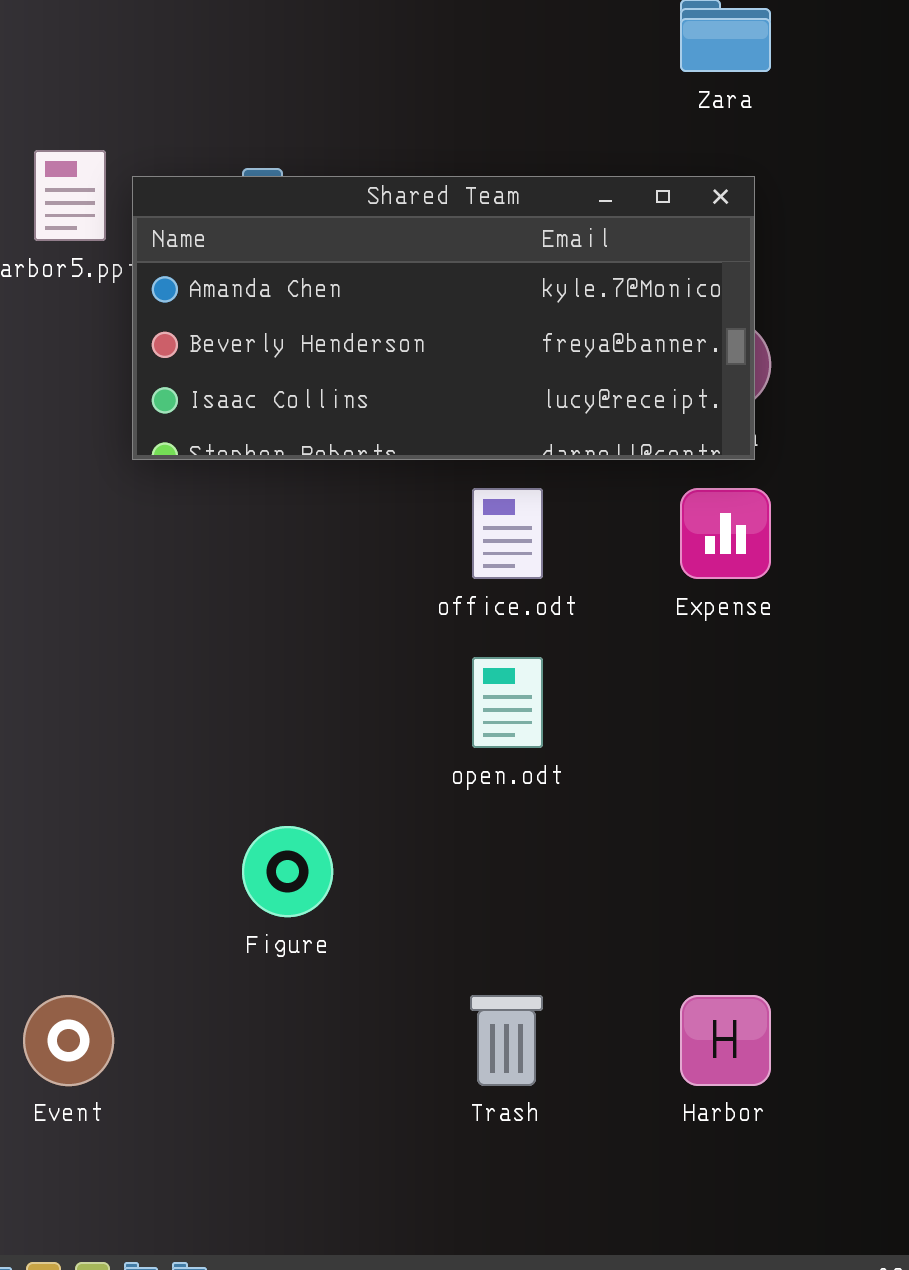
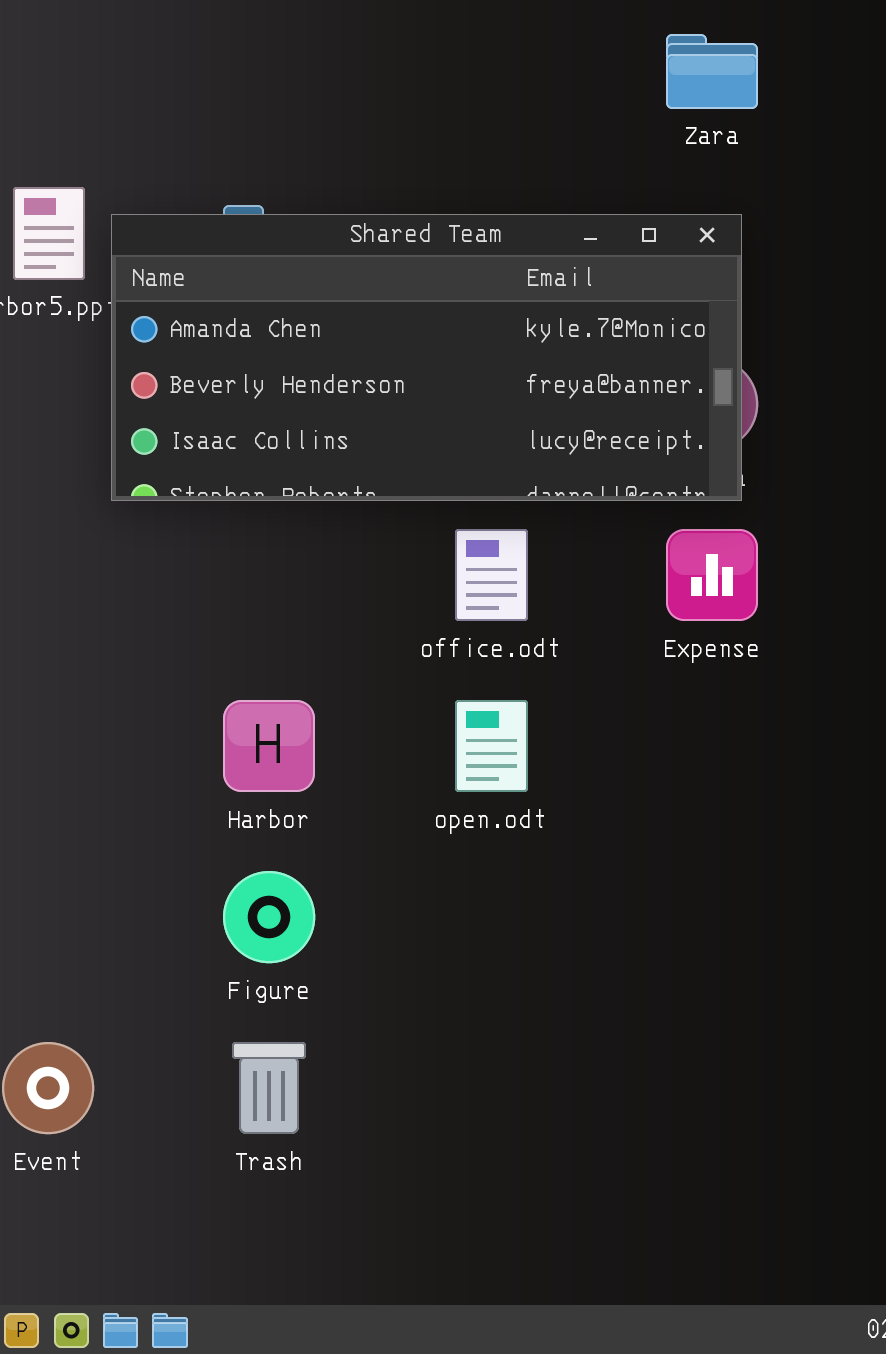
Trash: [470,995,543,1086] -> [232,1042,306,1134], moved
Harbor: [680,995,771,1086] -> [223,700,315,792], moved

